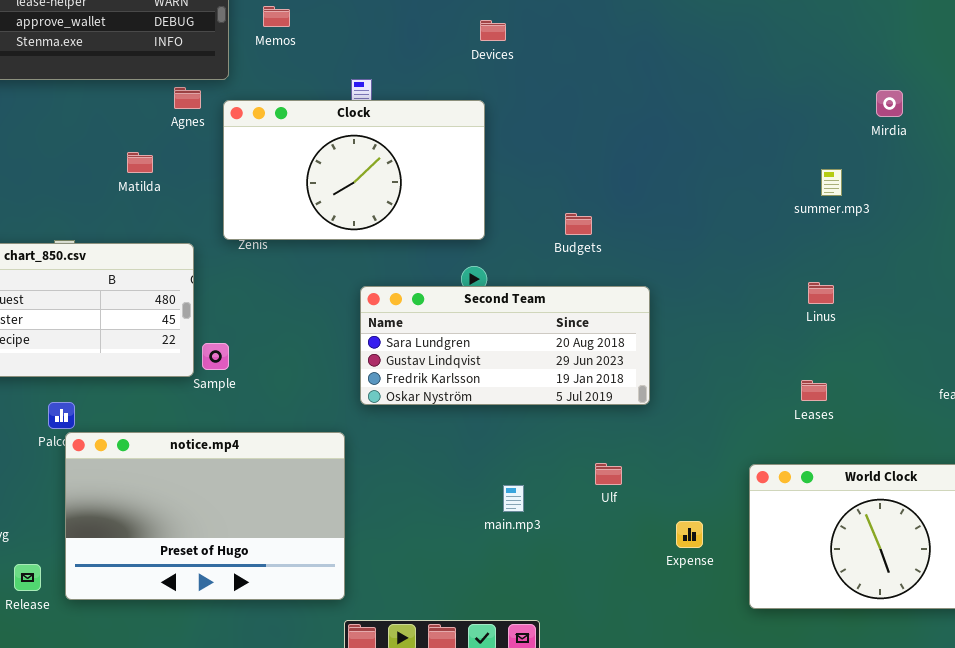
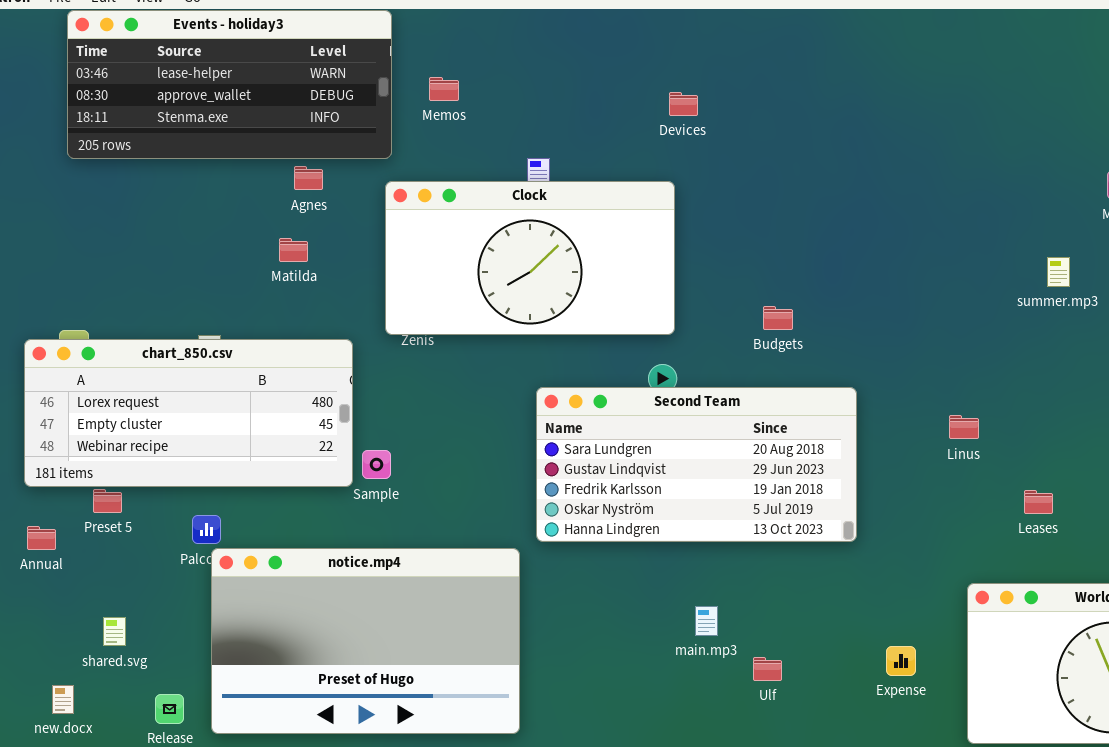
Agnes: [174,87,201,109] -> [294,166,323,190], moved
Linus: [808,282,834,304] -> [949,415,979,439], moved
Second Team: [360,286,650,405] -> [536,387,857,542], resized
Ulf: [595,463,622,485] -> [753,657,782,681], moved

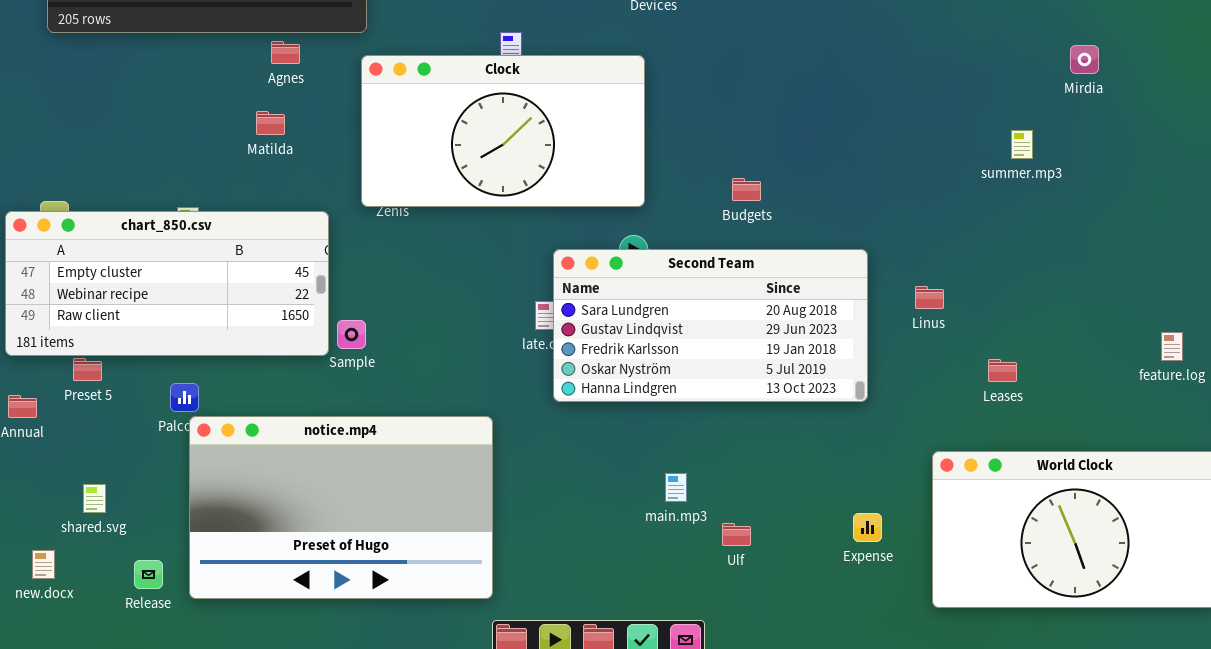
chart_850.csv: [24,339,353,487] -> [5,211,329,356], scrolled down 1 row
Second Team: [536,387,857,542] -> [553,249,868,402], moved

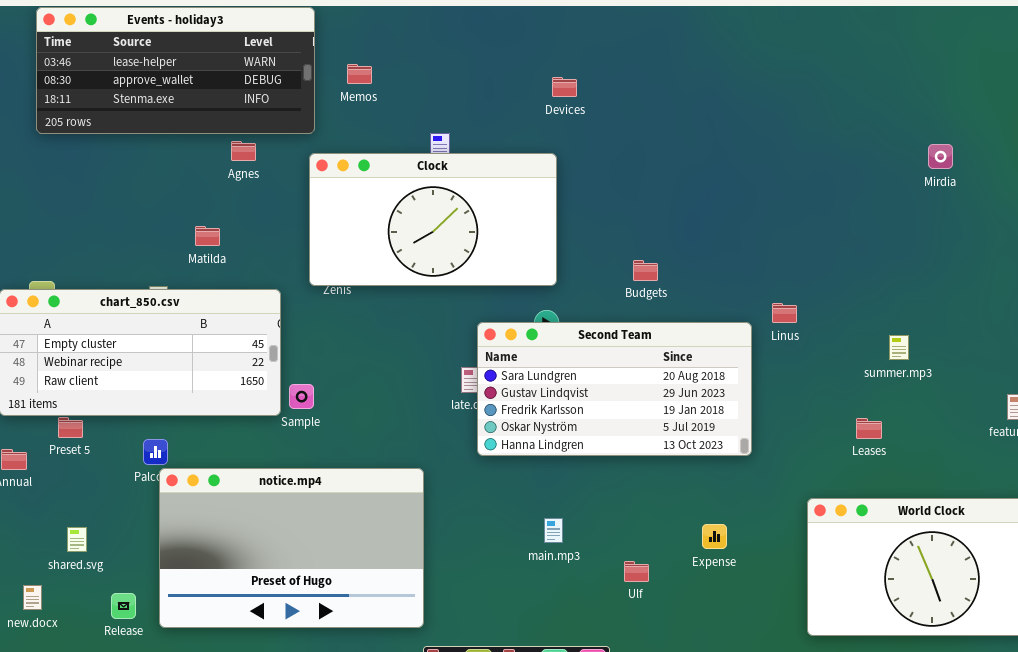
Matilda: [256,111,285,135] -> [195,226,220,246], moved
summer.mp3: [1011,130,1033,159] -> [889,335,909,360], moved
Linus: [915,286,944,309] -> [772,303,797,323], moved
main.mp3: [665,473,687,502] -> [544,518,563,543], moved
Expense: [853,513,882,542] -> [702,524,727,549], moved

